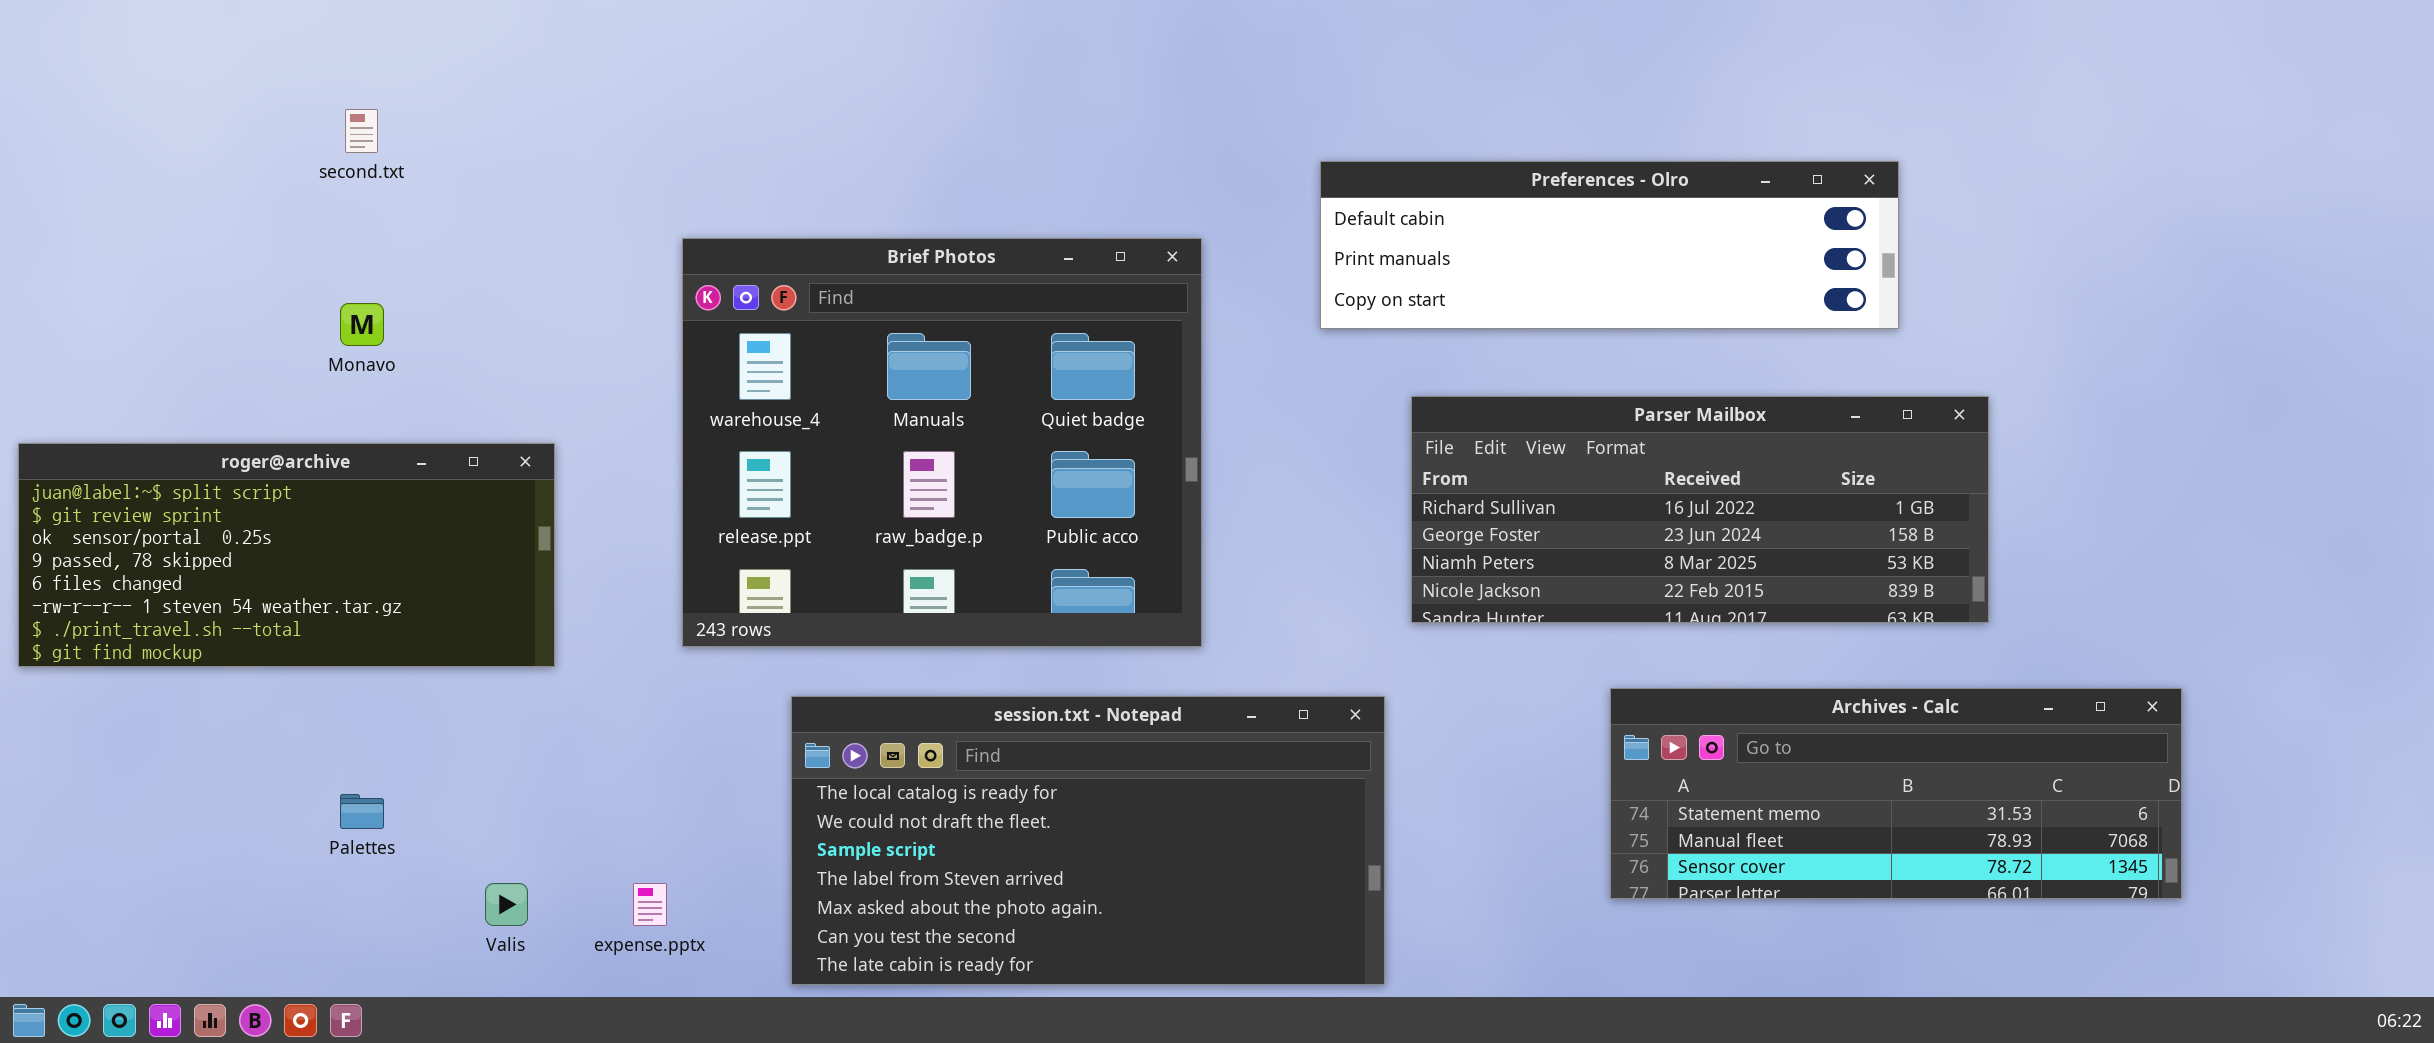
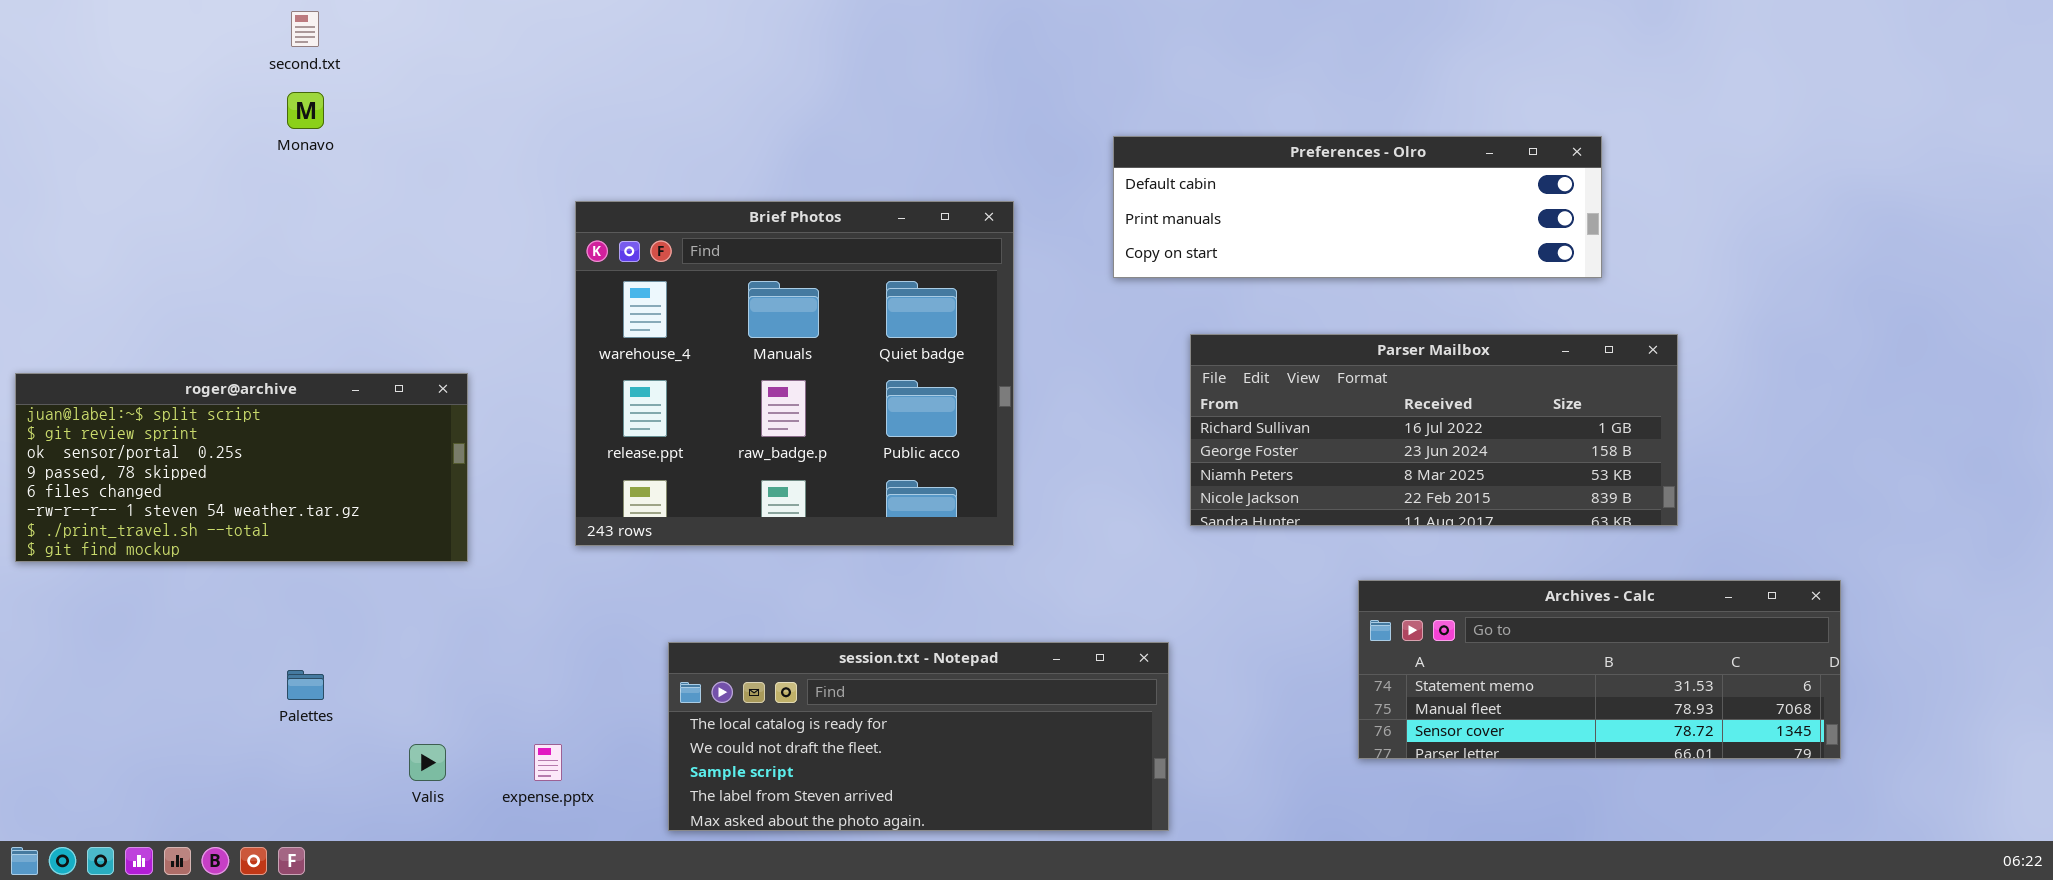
second.txt: [345,109,378,153] -> [291,11,319,47], moved
Monavo: [340,303,384,346] -> [287,92,324,129], moved
session.txt - Notepad: [791,696,1385,985] -> [668,642,1169,831], resized

